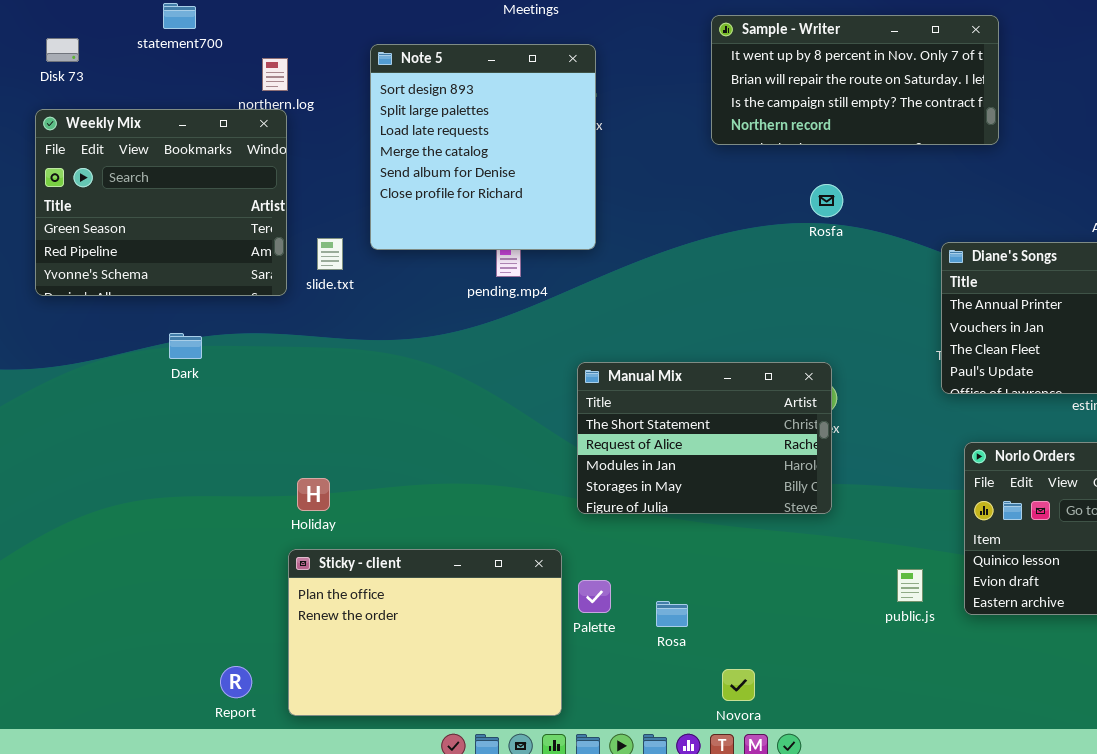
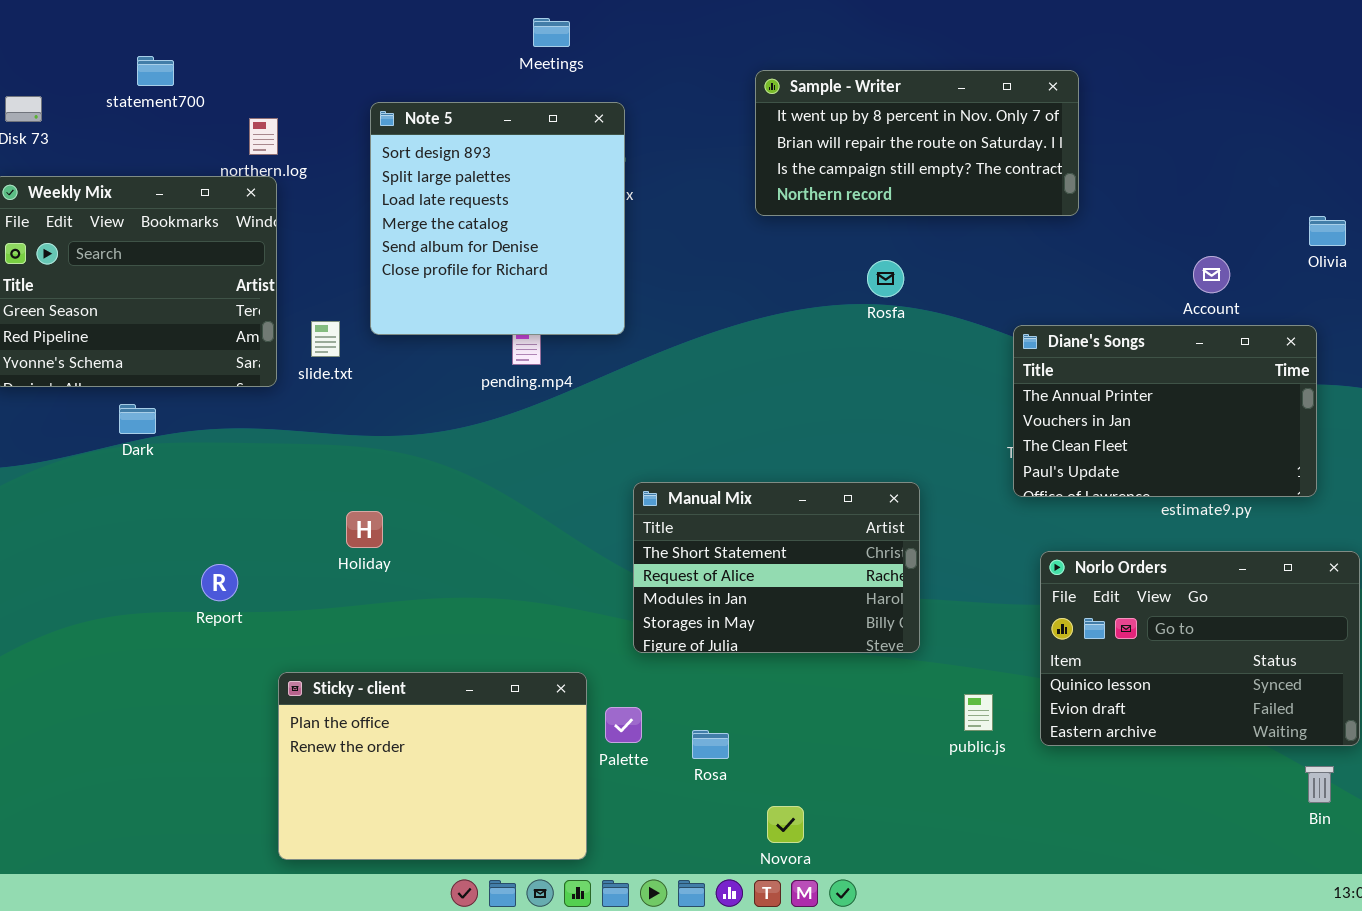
Dark: [169,333,202,359] -> [119,404,156,434], moved
Manual Mix: [577,362,832,514] -> [633,482,920,653], moved
Holiday: [297,478,330,511] -> [346,511,383,548], moved
Report: [220,666,252,698] -> [201,564,238,601], moved

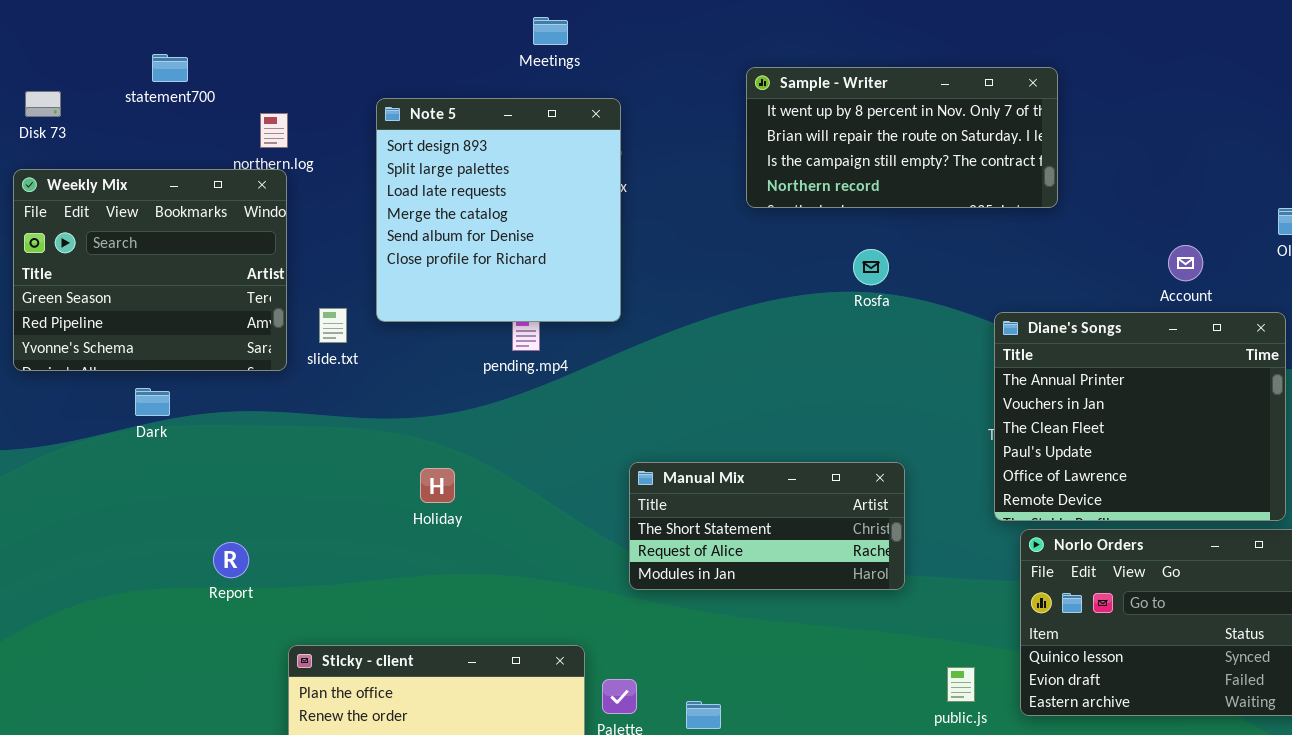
Diane's Songs: [1013,325,1317,497] -> [994,312,1286,521], resized
Manual Mix: [633,482,920,653] -> [629,462,905,590], resized
Holiday: [346,511,383,548] -> [420,468,455,503], moved

